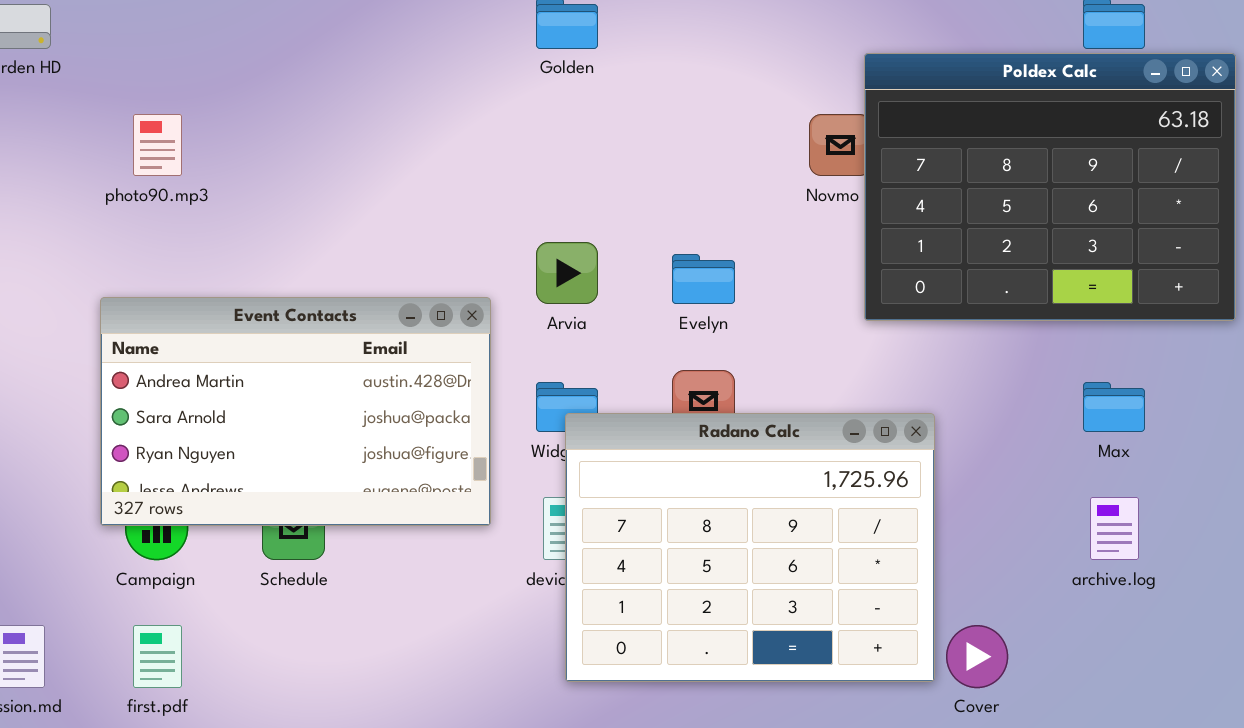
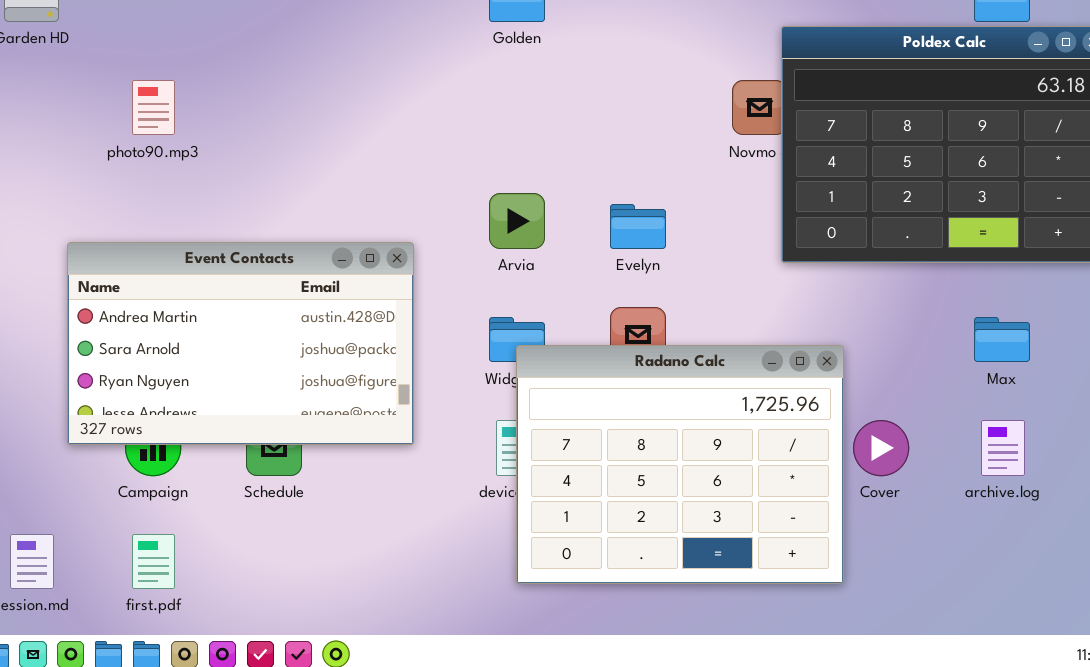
Event Contacts: [100,297,491,526] -> [67,242,414,445], moved
Cover: [946,625,1008,688] -> [853,420,909,476], moved

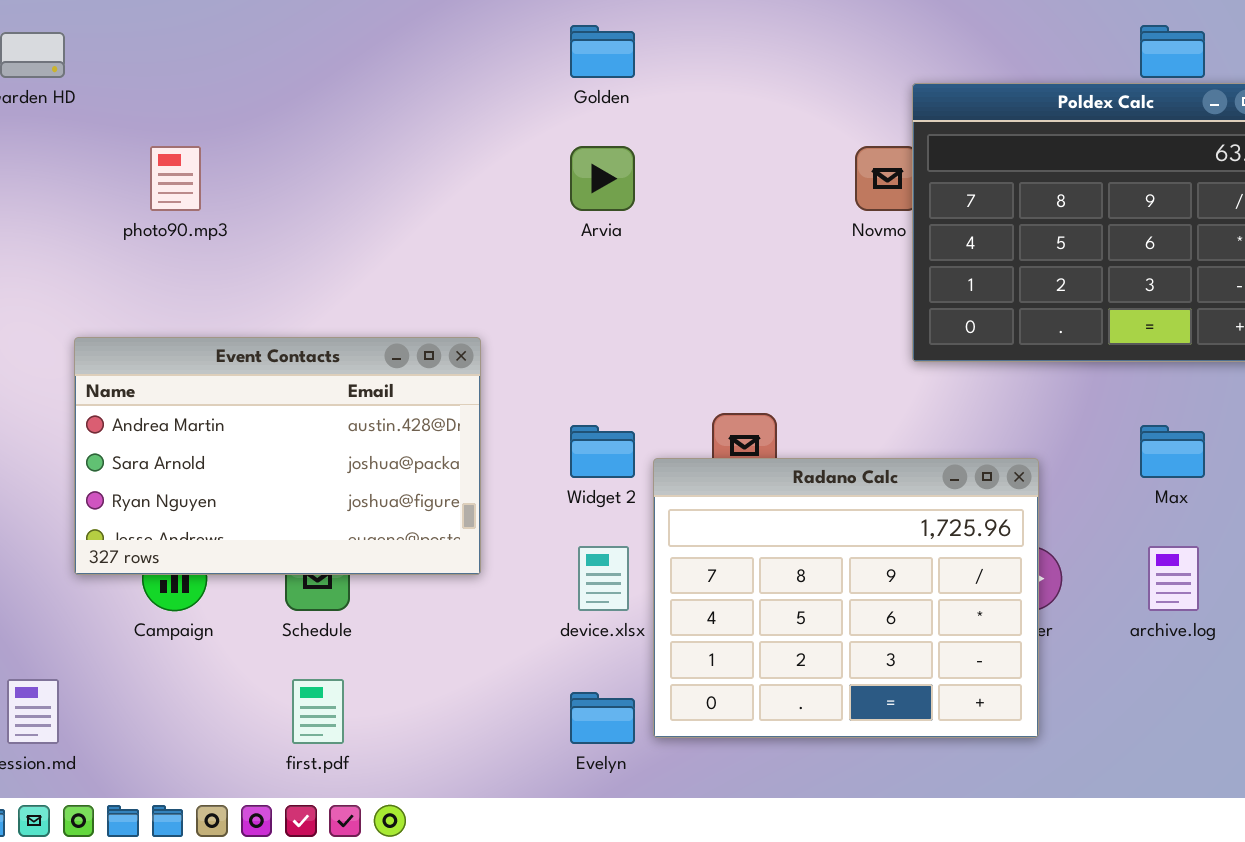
Arvia: [489,193,545,249] -> [570,146,635,211], moved
Evelyn: [610,204,666,249] -> [570,692,635,744], moved
Radano Calc: [516,345,844,584] -> [653,458,1039,738], moved
first.pdf: [132,534,175,589] -> [292,679,344,744], moved

